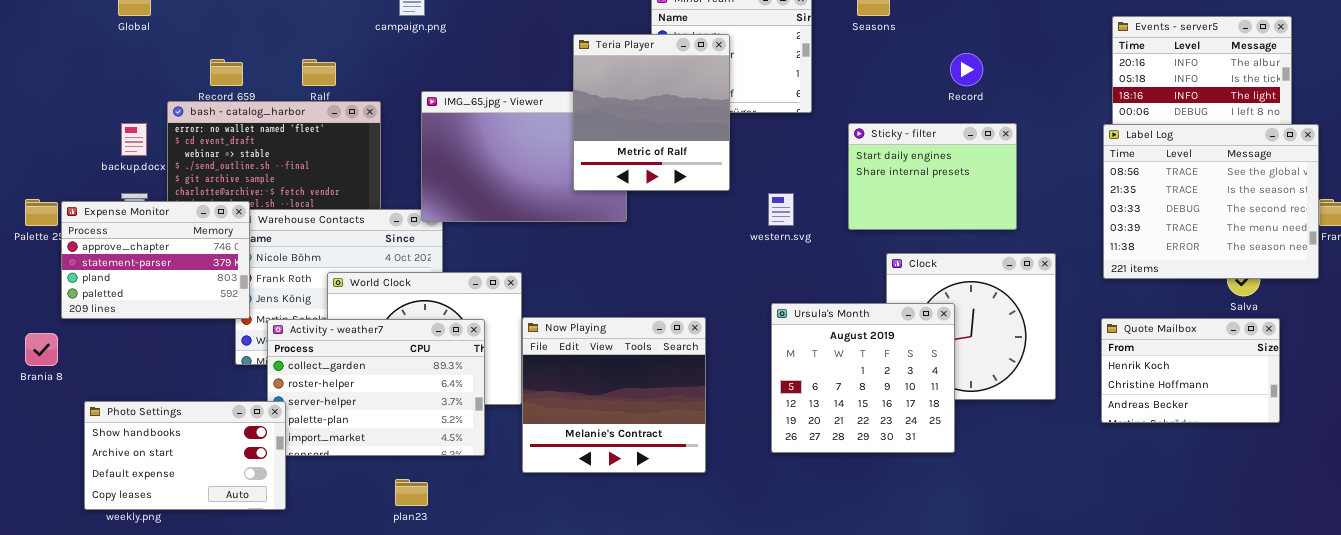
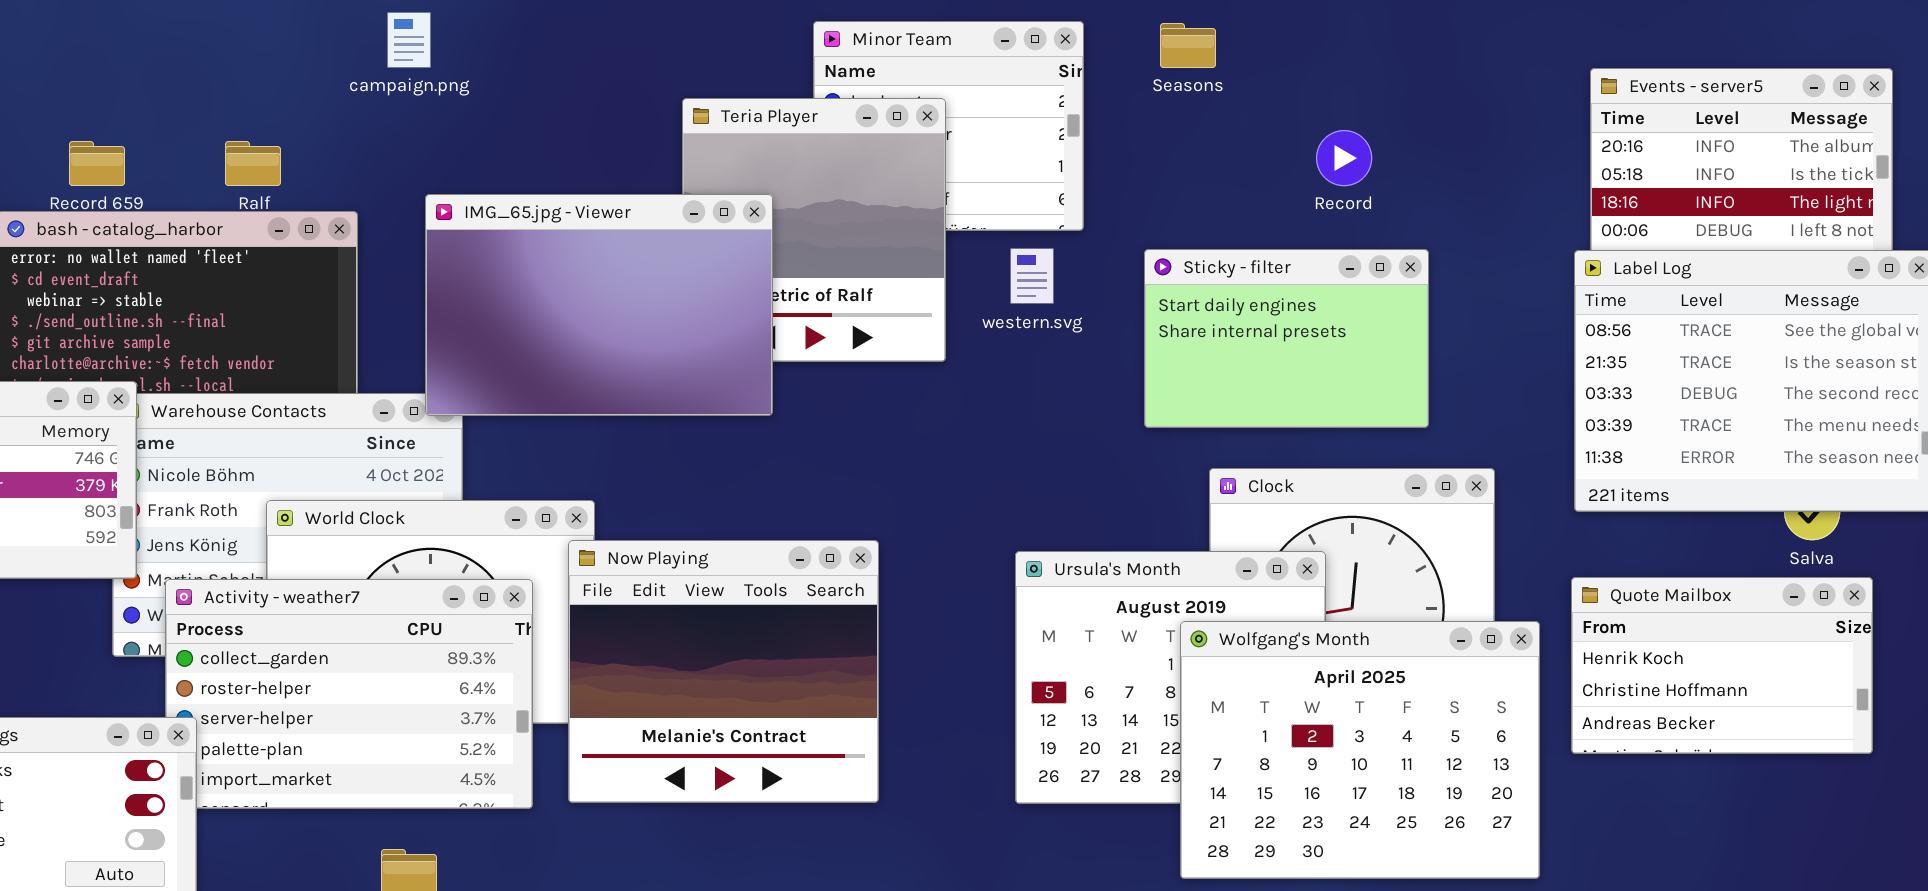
IMG_65.jpg - Viewer: [421,91,627,222] -> [425,194,773,416], raised
western.svg: [768,193,794,226] -> [1010,248,1054,304], moved
Now Playing: [522,317,706,473] -> [568,540,879,803], moved
Wolfgang's Month: none -> [1180,621,1540,879], opened

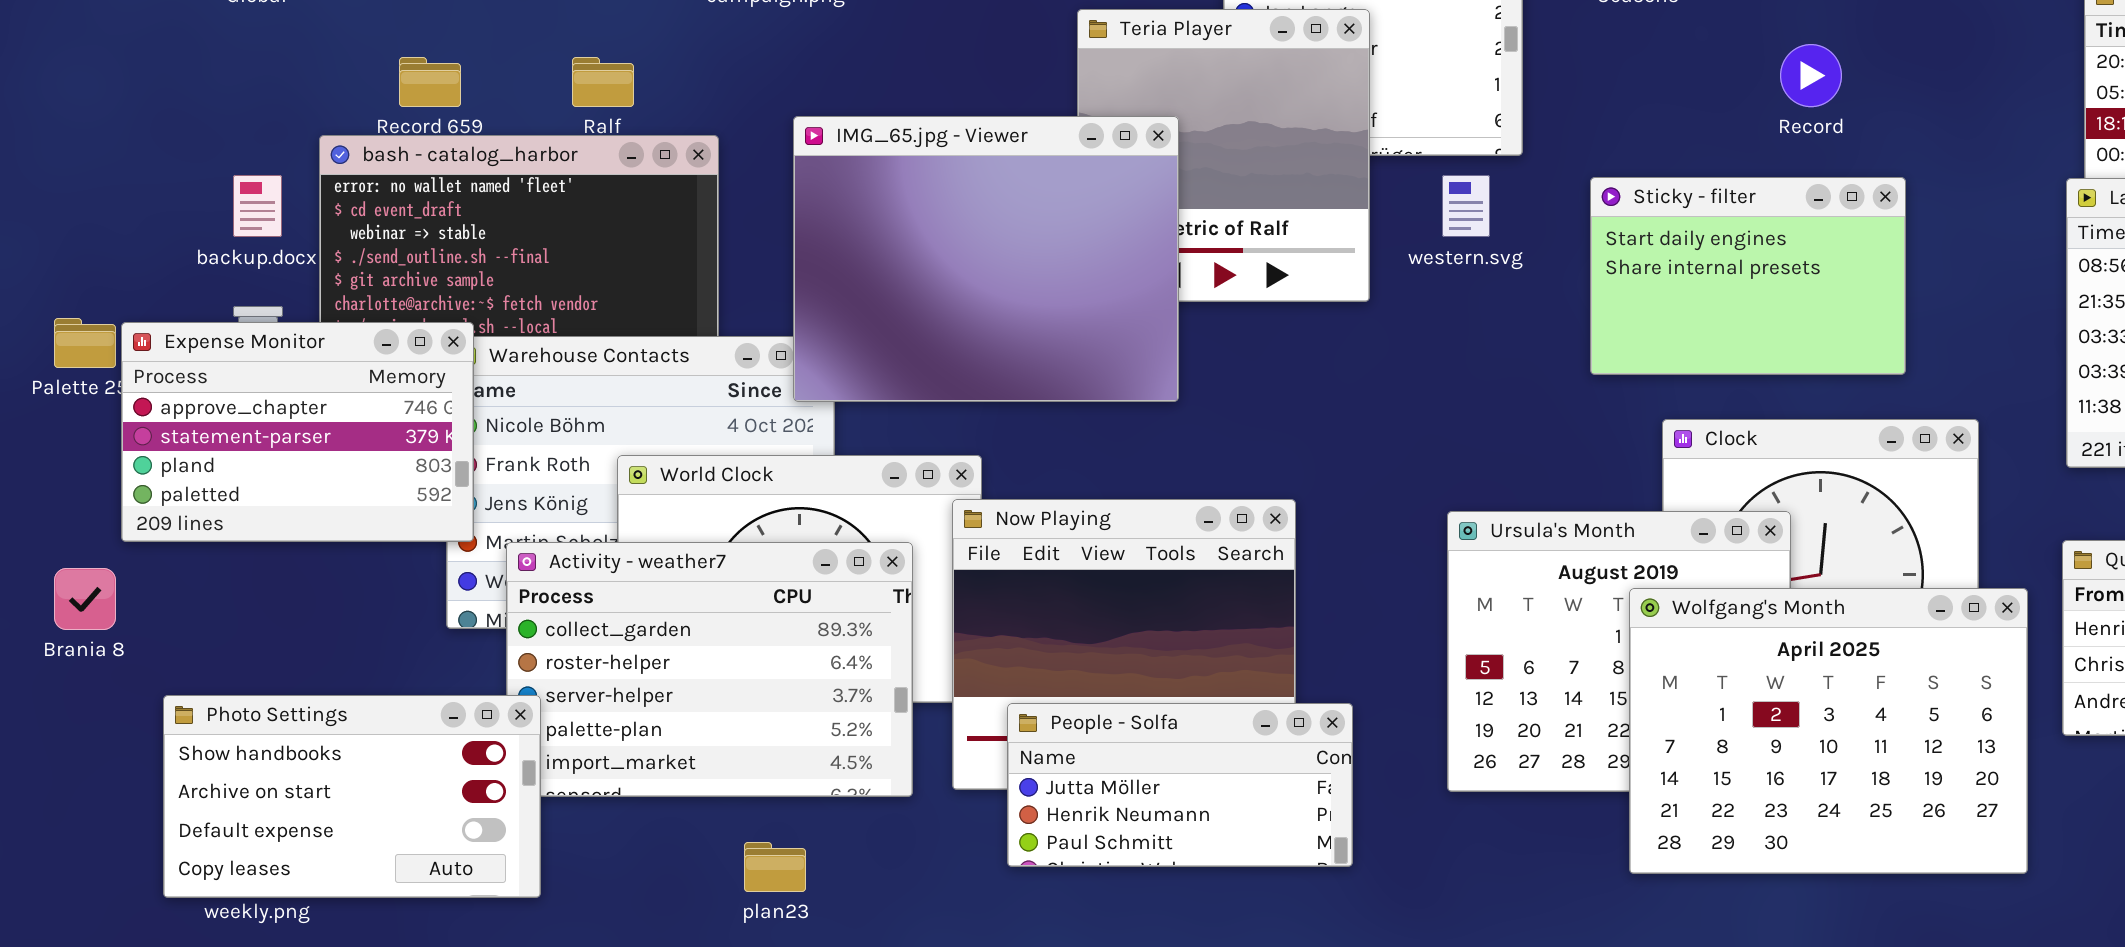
IMG_65.jpg - Viewer: [425,194,773,416] -> [793,116,1179,402], resized
People - Solfa: none -> [1007,703,1353,867], opened

